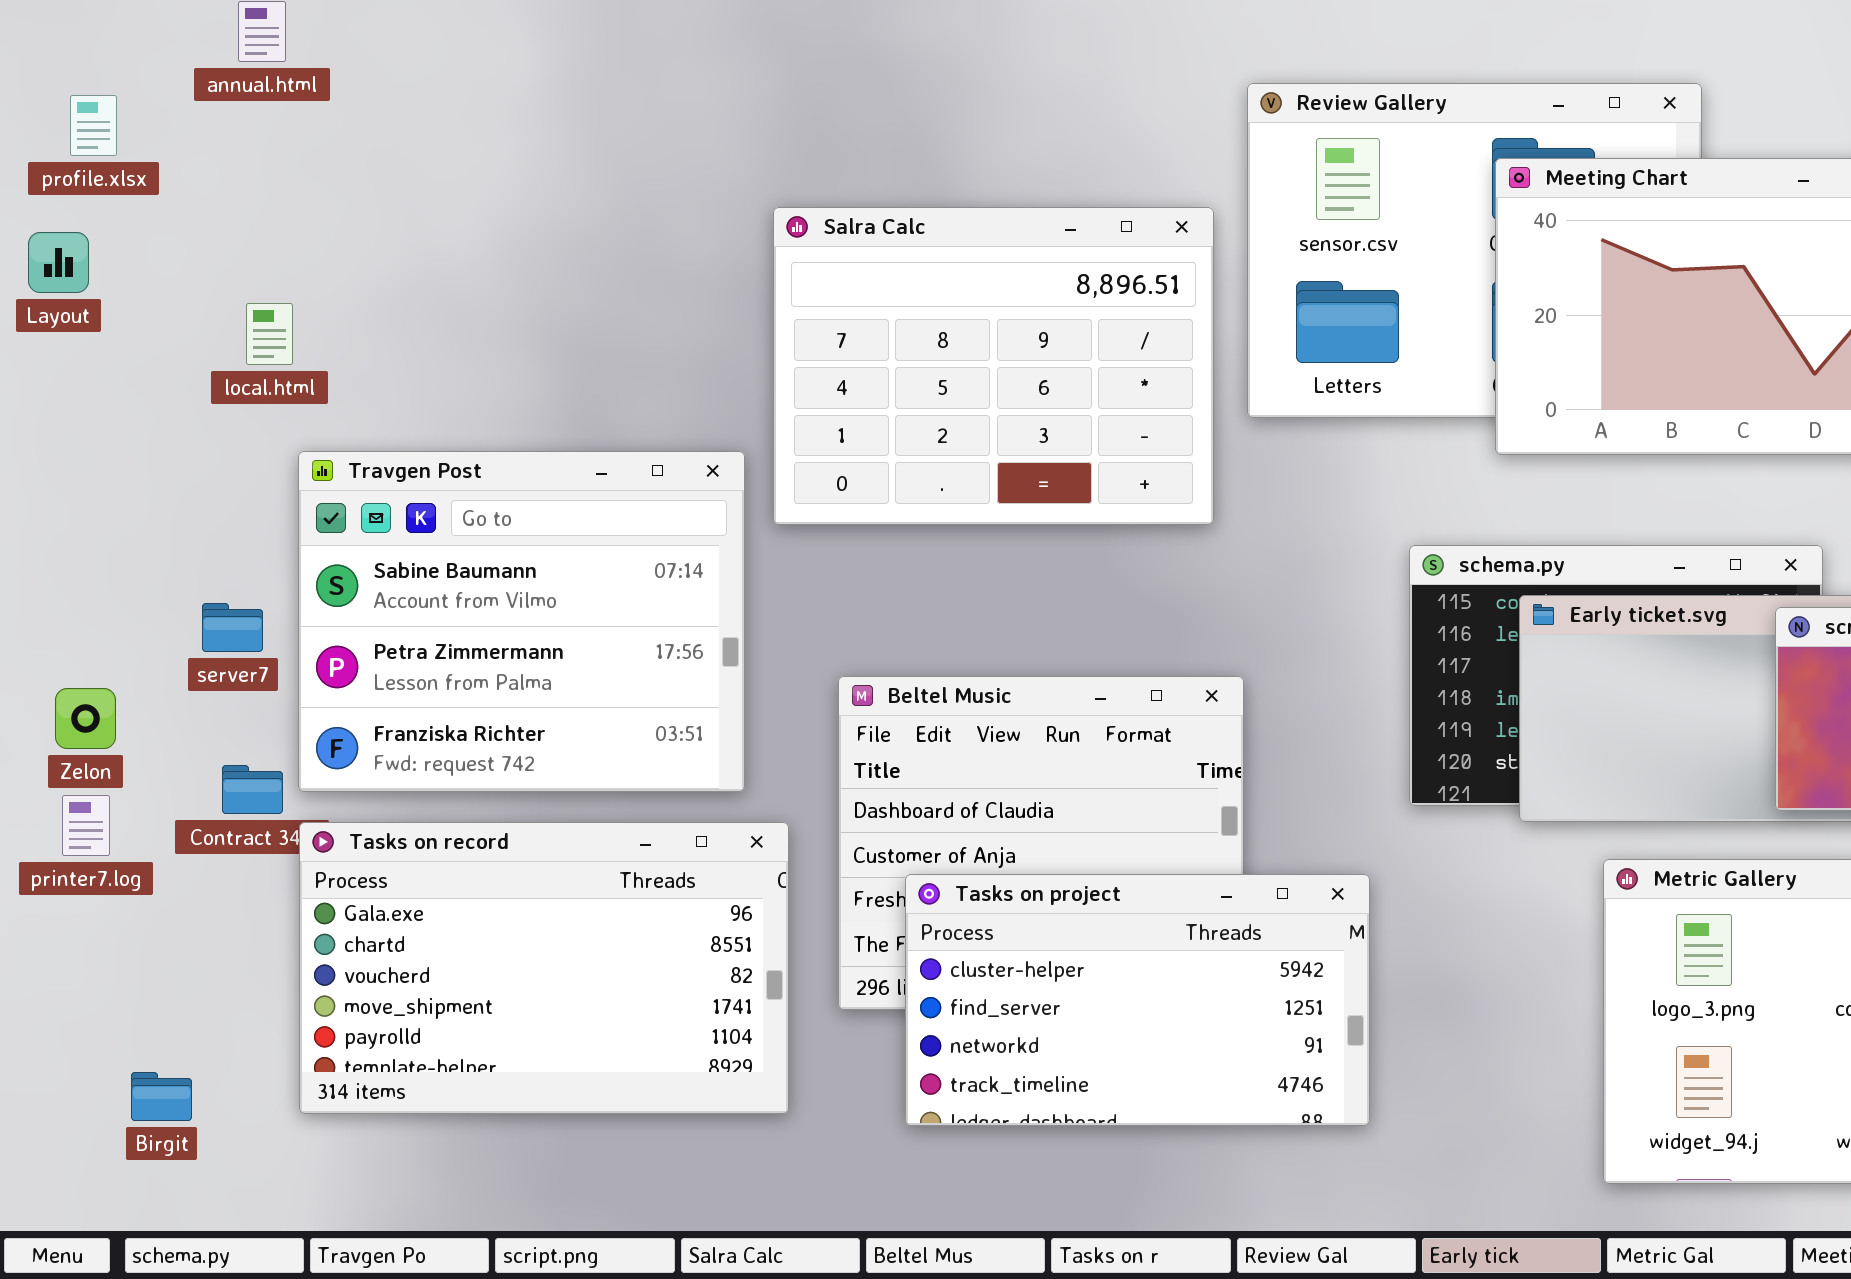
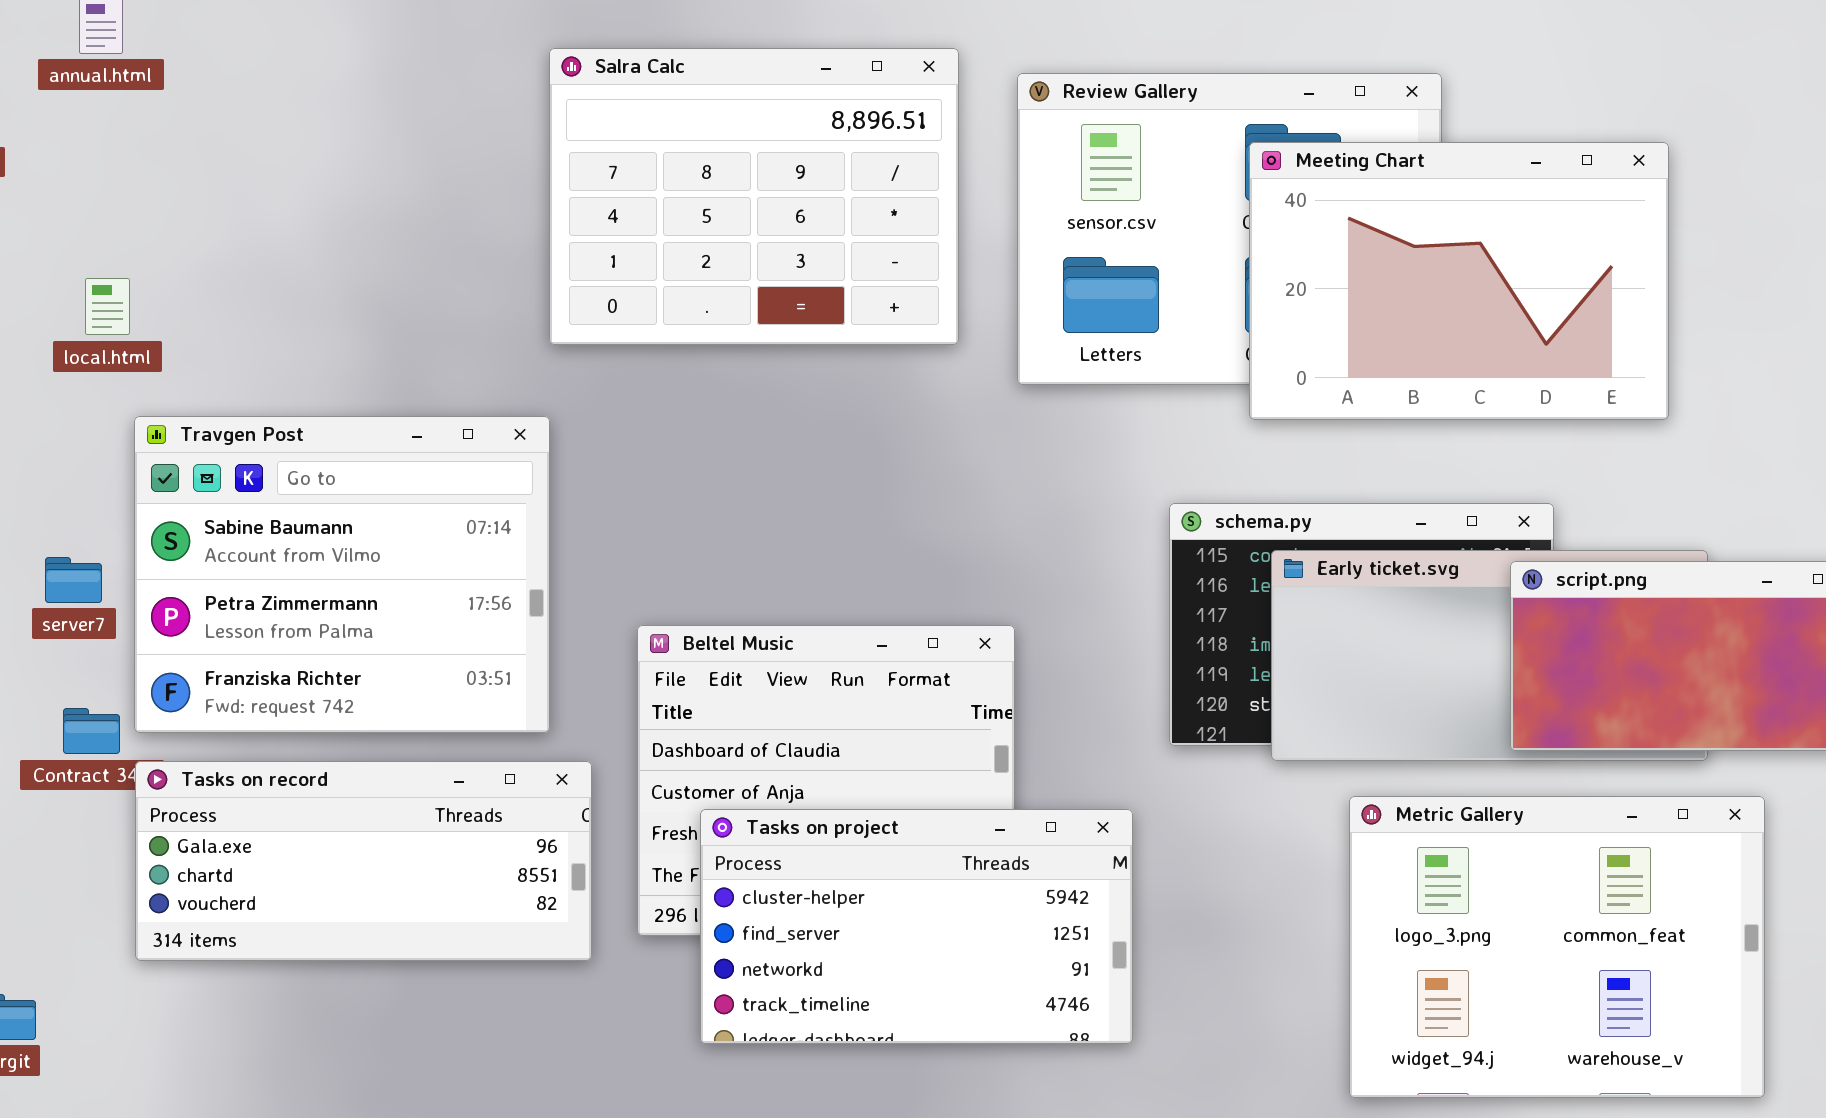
Salra Calc: [773,207,1214,525] -> [549,48,959,345], moved
Tasks on record: [299,822,789,1114] -> [135,761,592,961], resized

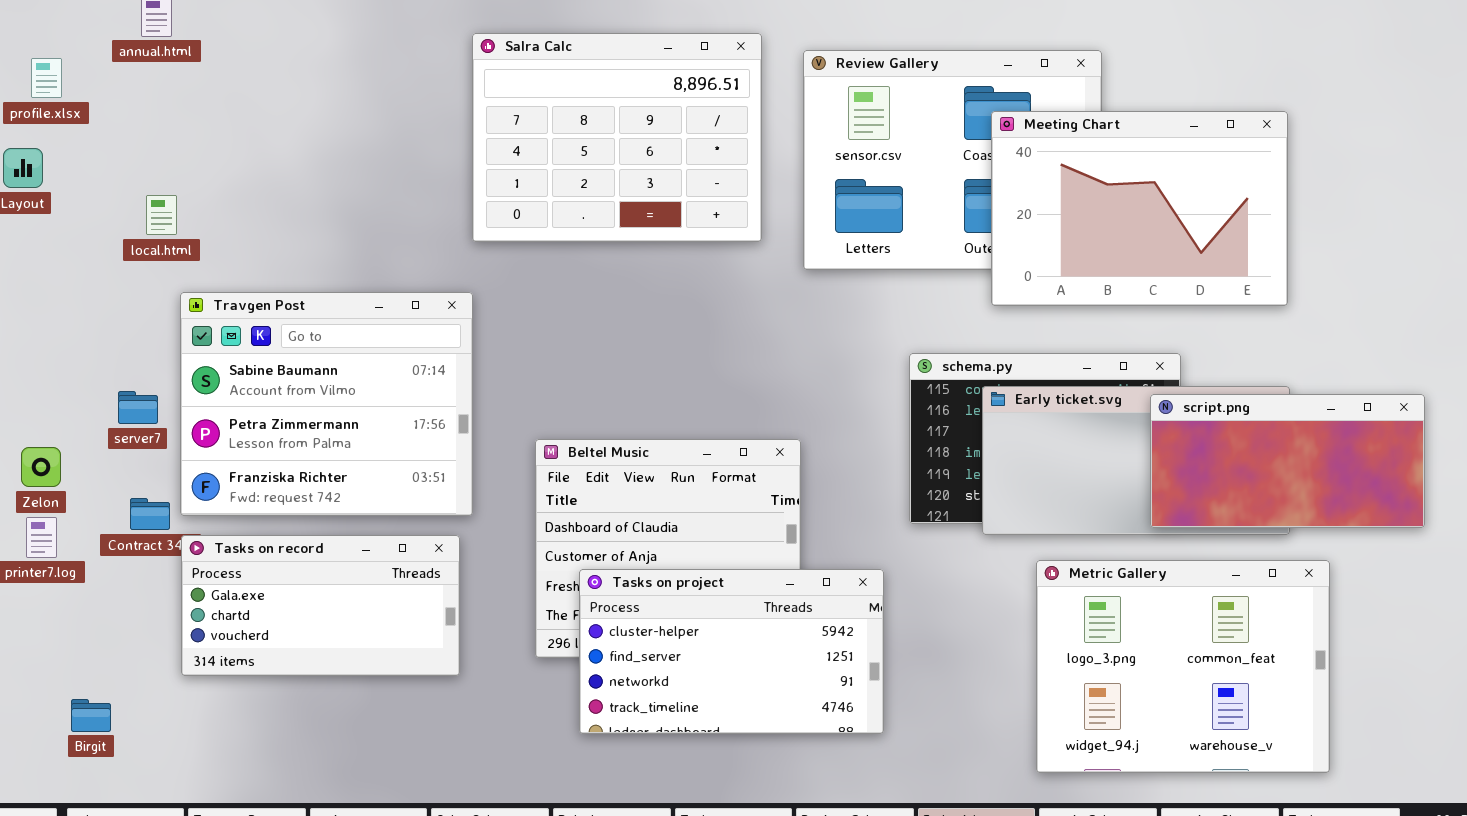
Meeting Chart: [1249,142,1669,420] -> [991,111,1288,306], moved
Tasks on record: [135,761,592,961] -> [181,535,460,676], resized

